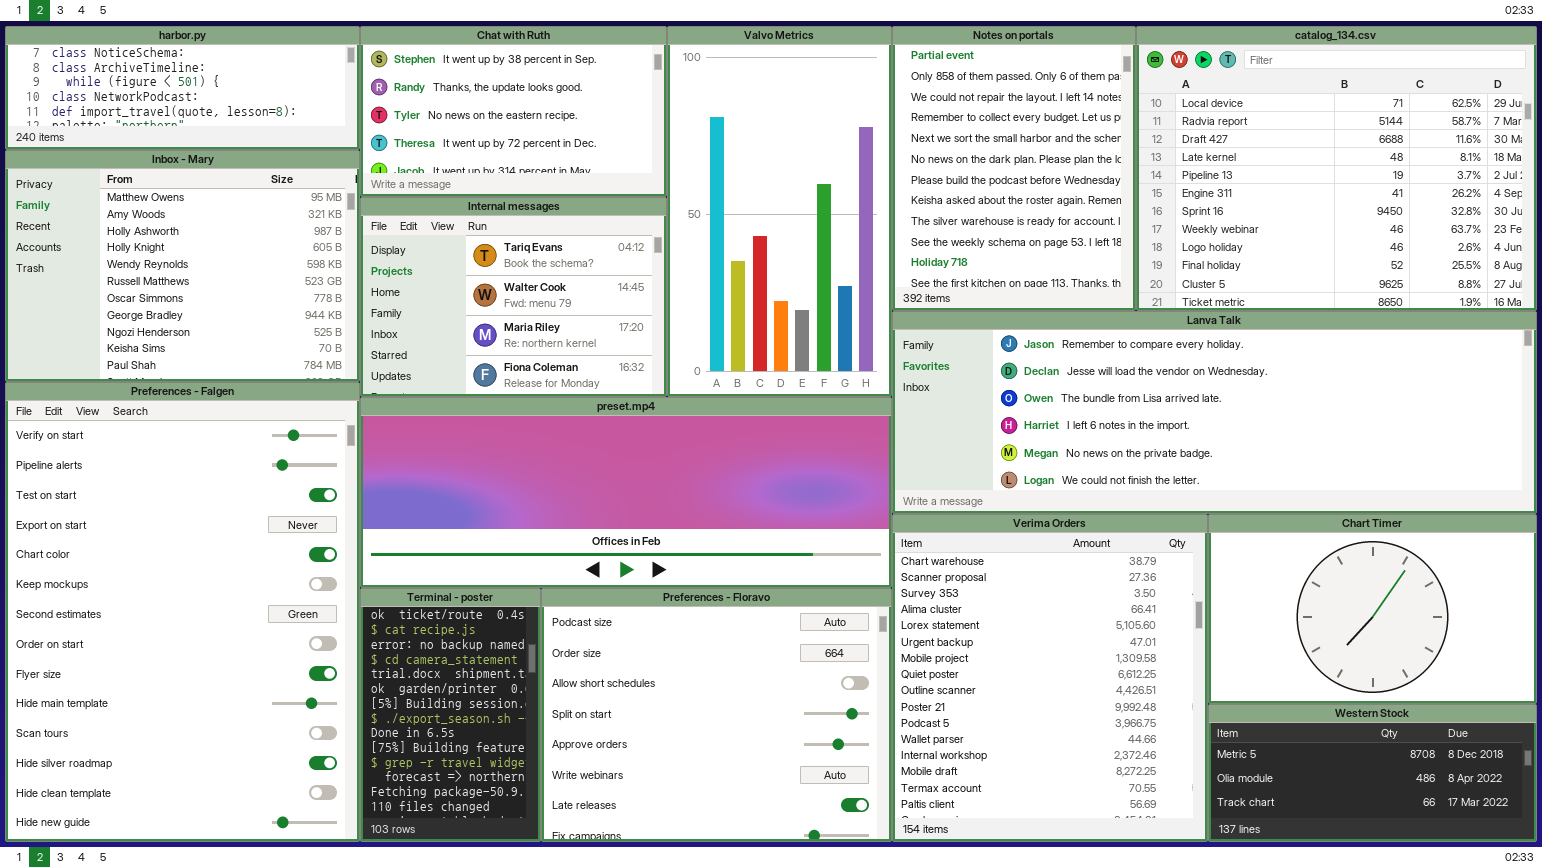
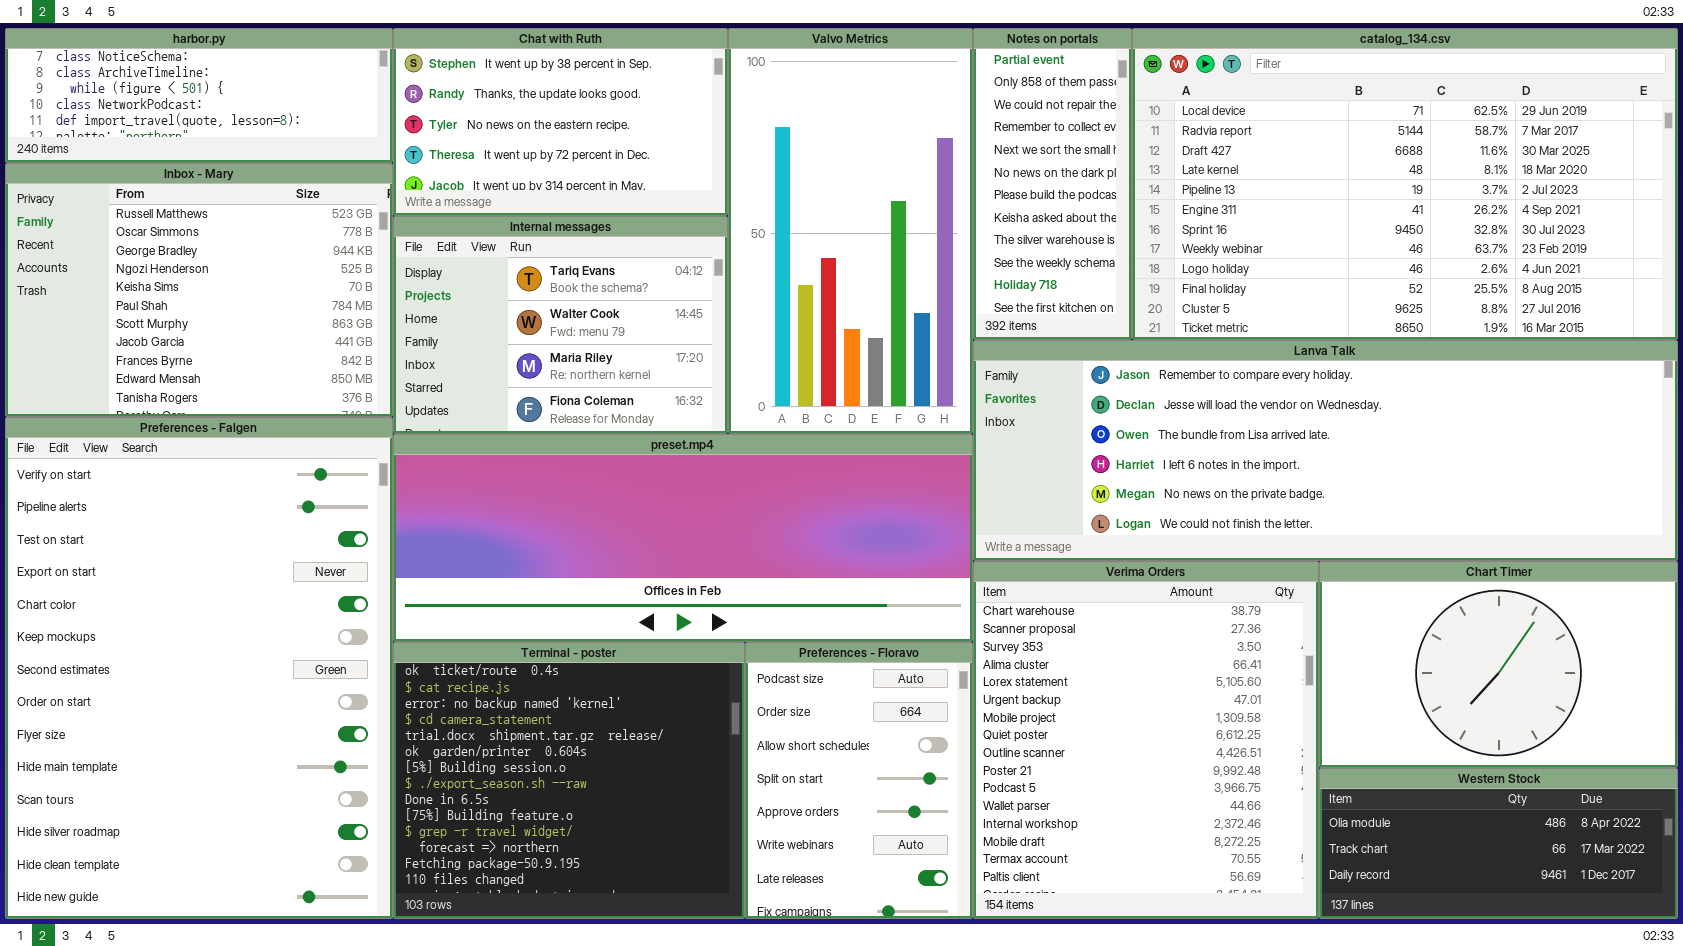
Notes on portals: [892,26,1136,311] -> [973,28,1132,340], resized
catalog_134.csv: [1136,26,1537,311] -> [1132,28,1678,340], resized
Inbox - Mary: [5,150,360,382] -> [5,163,393,417], scrolled down 5 rows
Terminal - poster: [360,588,541,842] -> [393,642,745,919], resized
Preferences - Floravo: [541,588,892,842] -> [745,642,973,919], resized
Western Stock: [1208,704,1537,842] -> [1319,768,1678,919], scrolled down 1 row

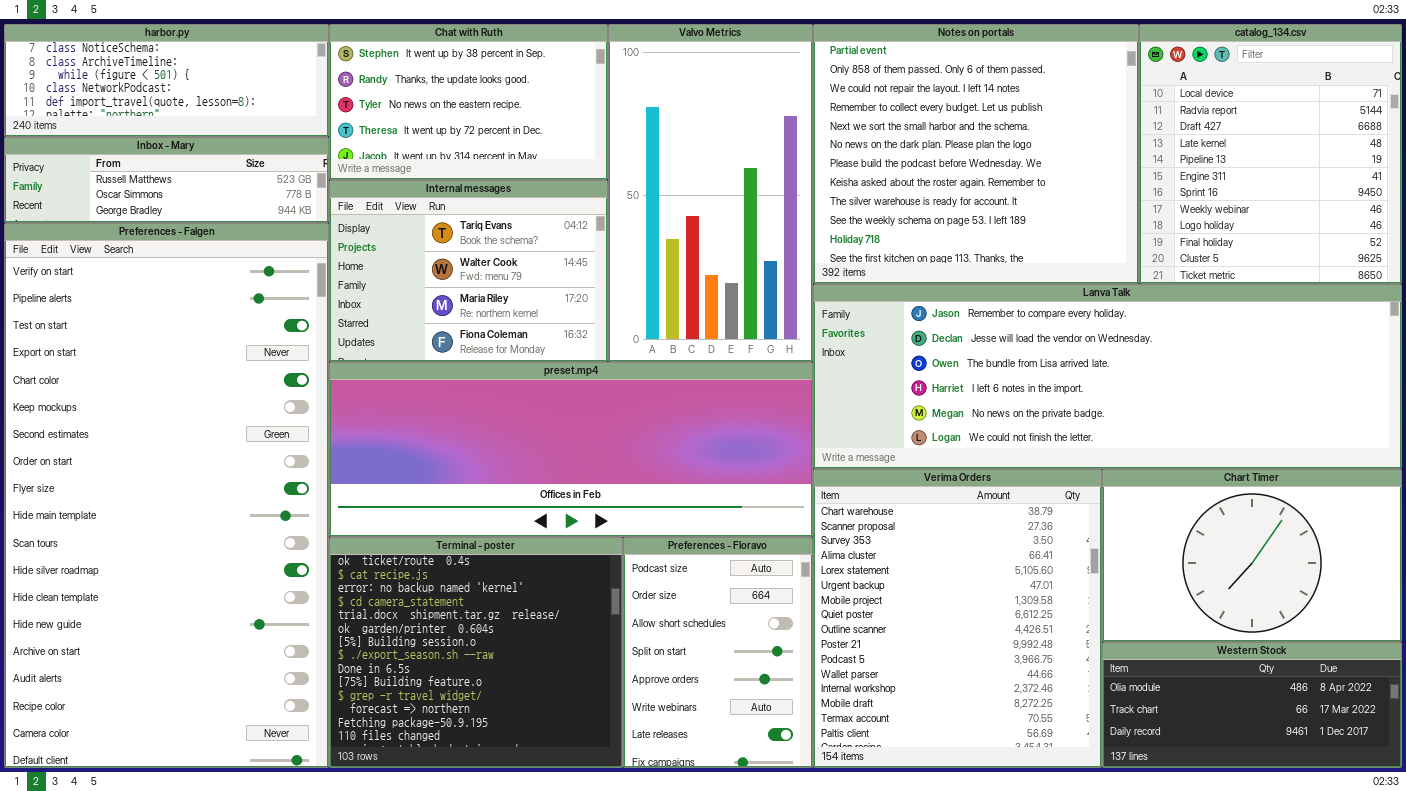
Notes on portals: [973,28,1132,340] -> [813,24,1139,284], resized
catalog_134.csv: [1132,28,1678,340] -> [1139,24,1402,284], resized
Inbox - Mary: [5,163,393,417] -> [4,137,329,223], resized
Preferences - Falgen: [5,417,393,919] -> [4,223,329,768], resized

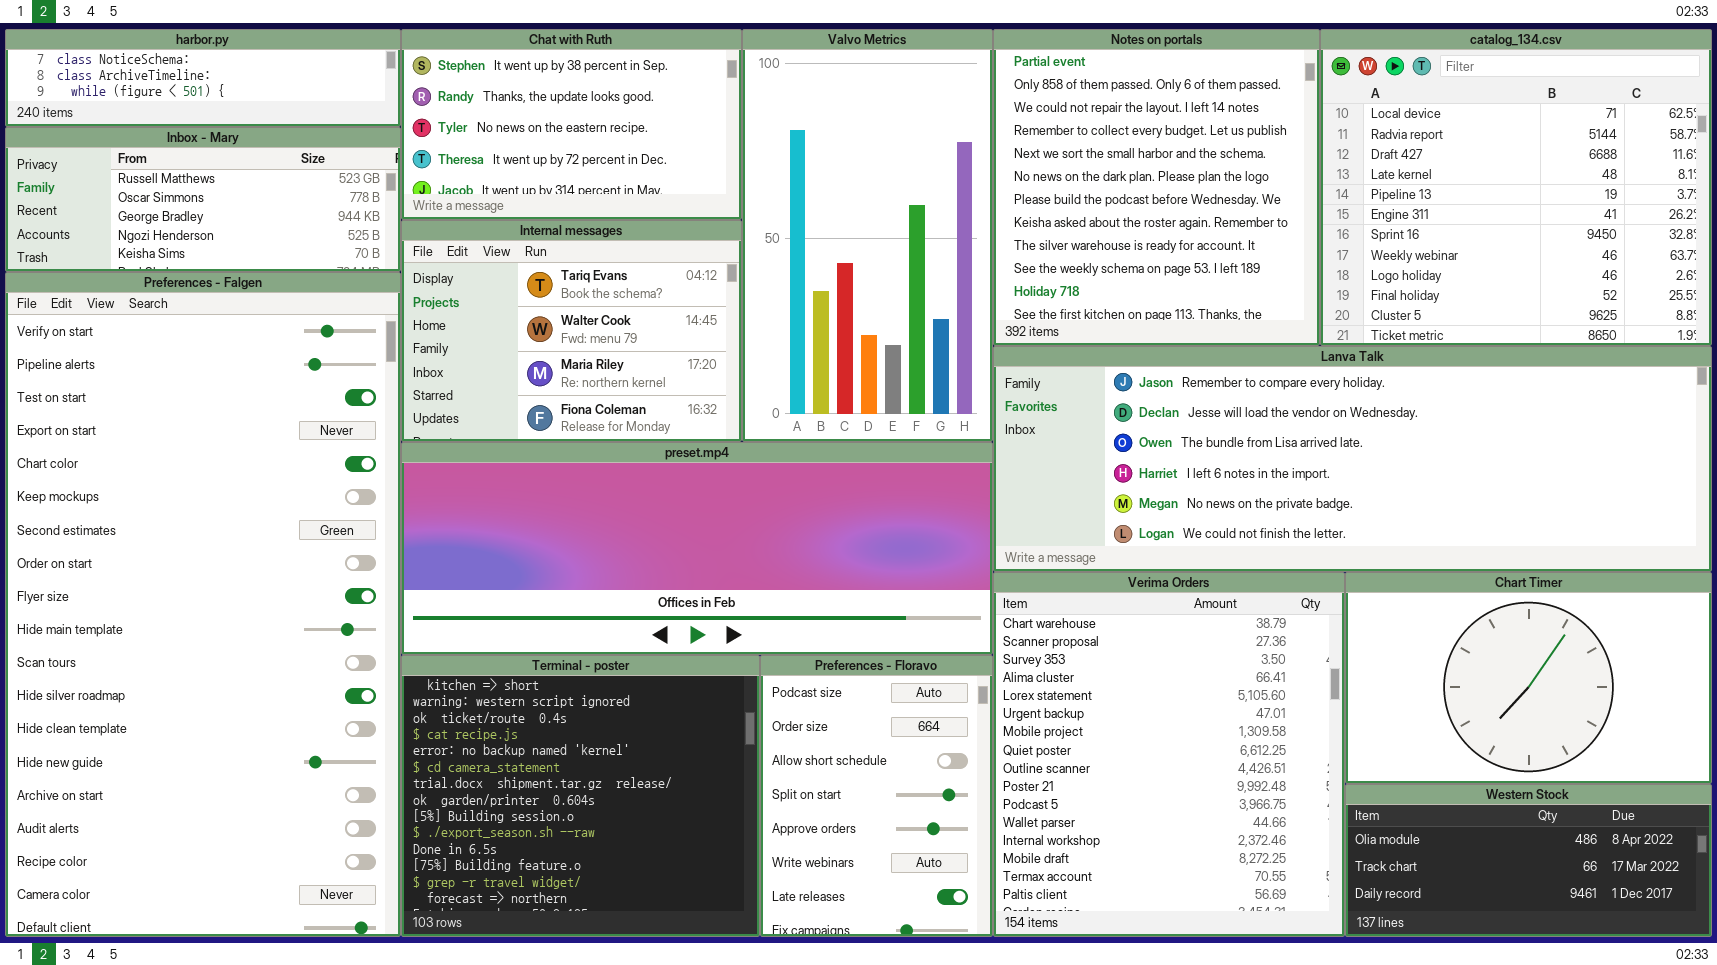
harbor.py: [4,24,329,137] -> [5,29,401,127], resized
Notes on portals: [813,24,1139,284] -> [993,29,1320,346], resized
catalog_134.csv: [1139,24,1402,284] -> [1320,29,1712,346], resized
Inbox - Mary: [4,137,329,223] -> [5,127,401,272], resized
Terminal - poster: [329,537,623,768] -> [401,655,760,937], scrolled up 2 rows

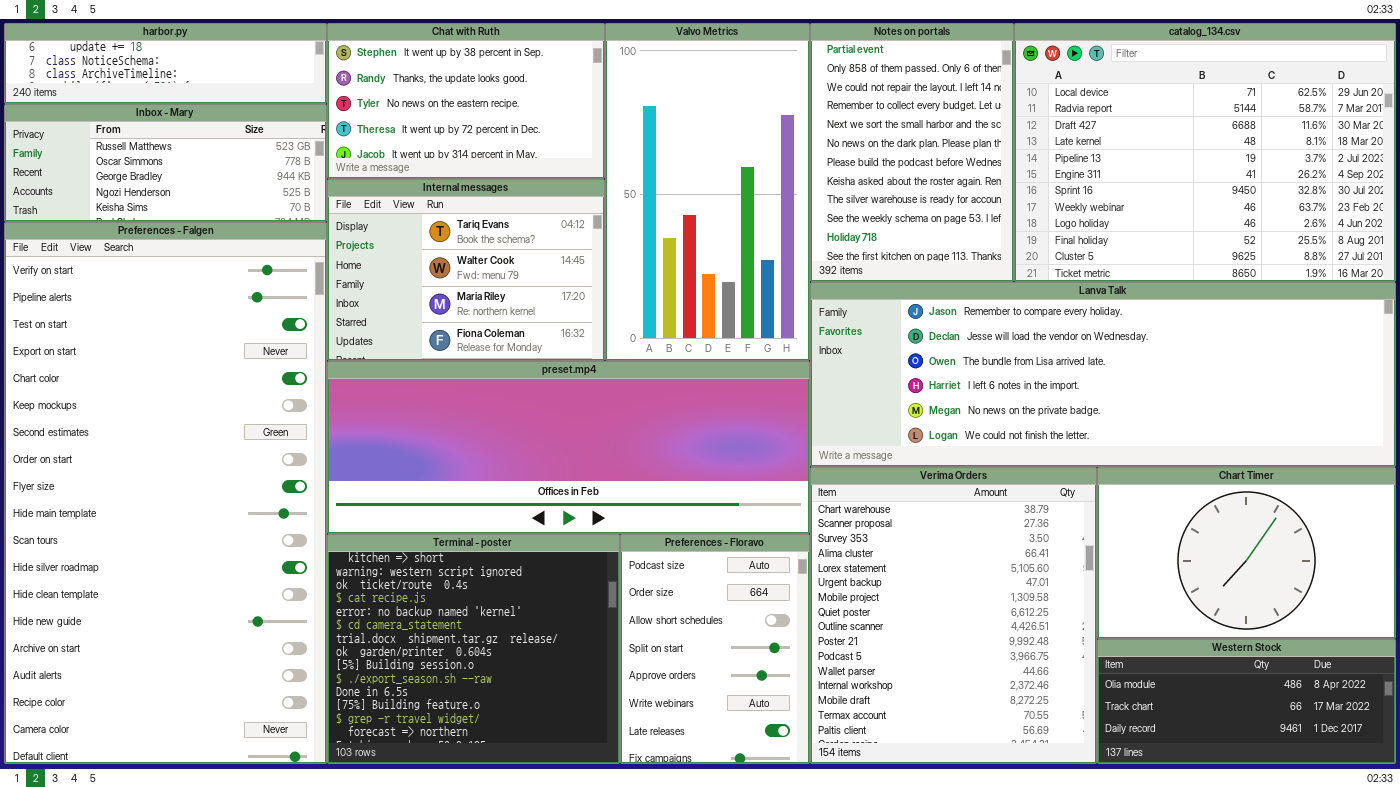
harbor.py: [5,29,401,127] -> [4,23,327,104], scrolled up 1 row
Notes on portals: [993,29,1320,346] -> [810,23,1014,282], resized
catalog_134.csv: [1320,29,1712,346] -> [1014,23,1396,282], resized

